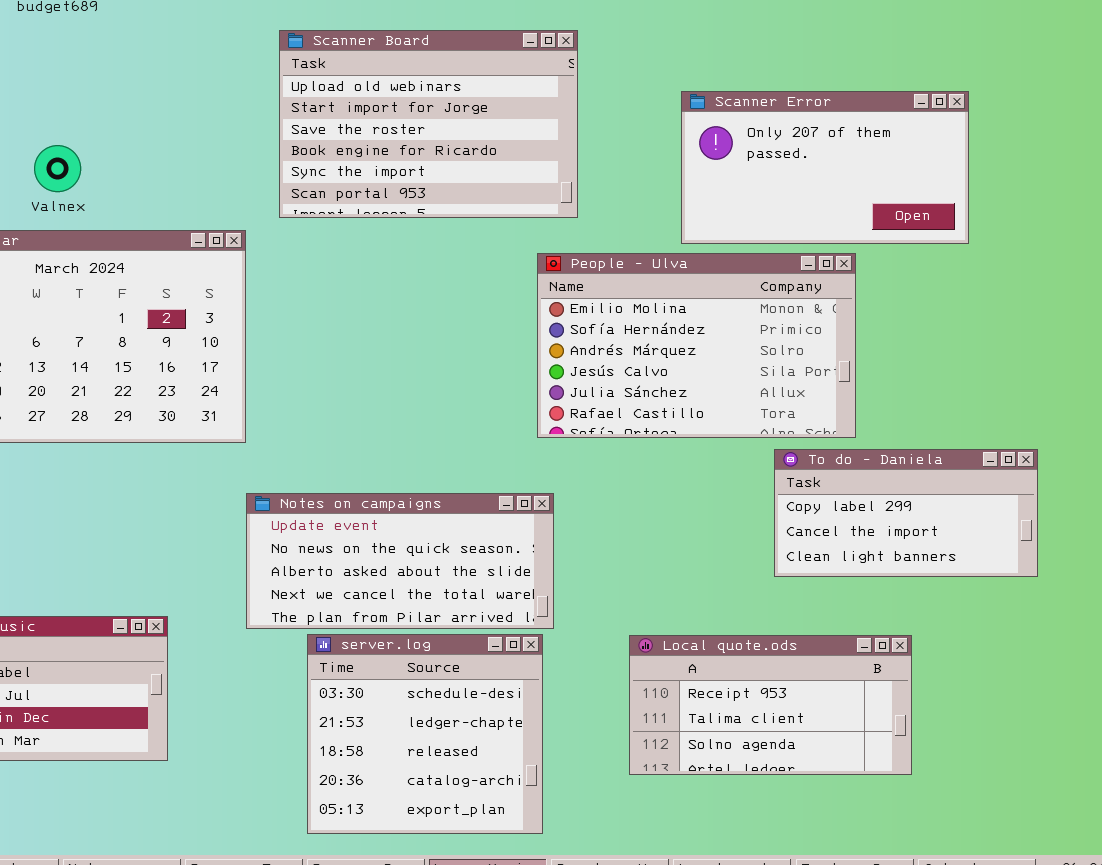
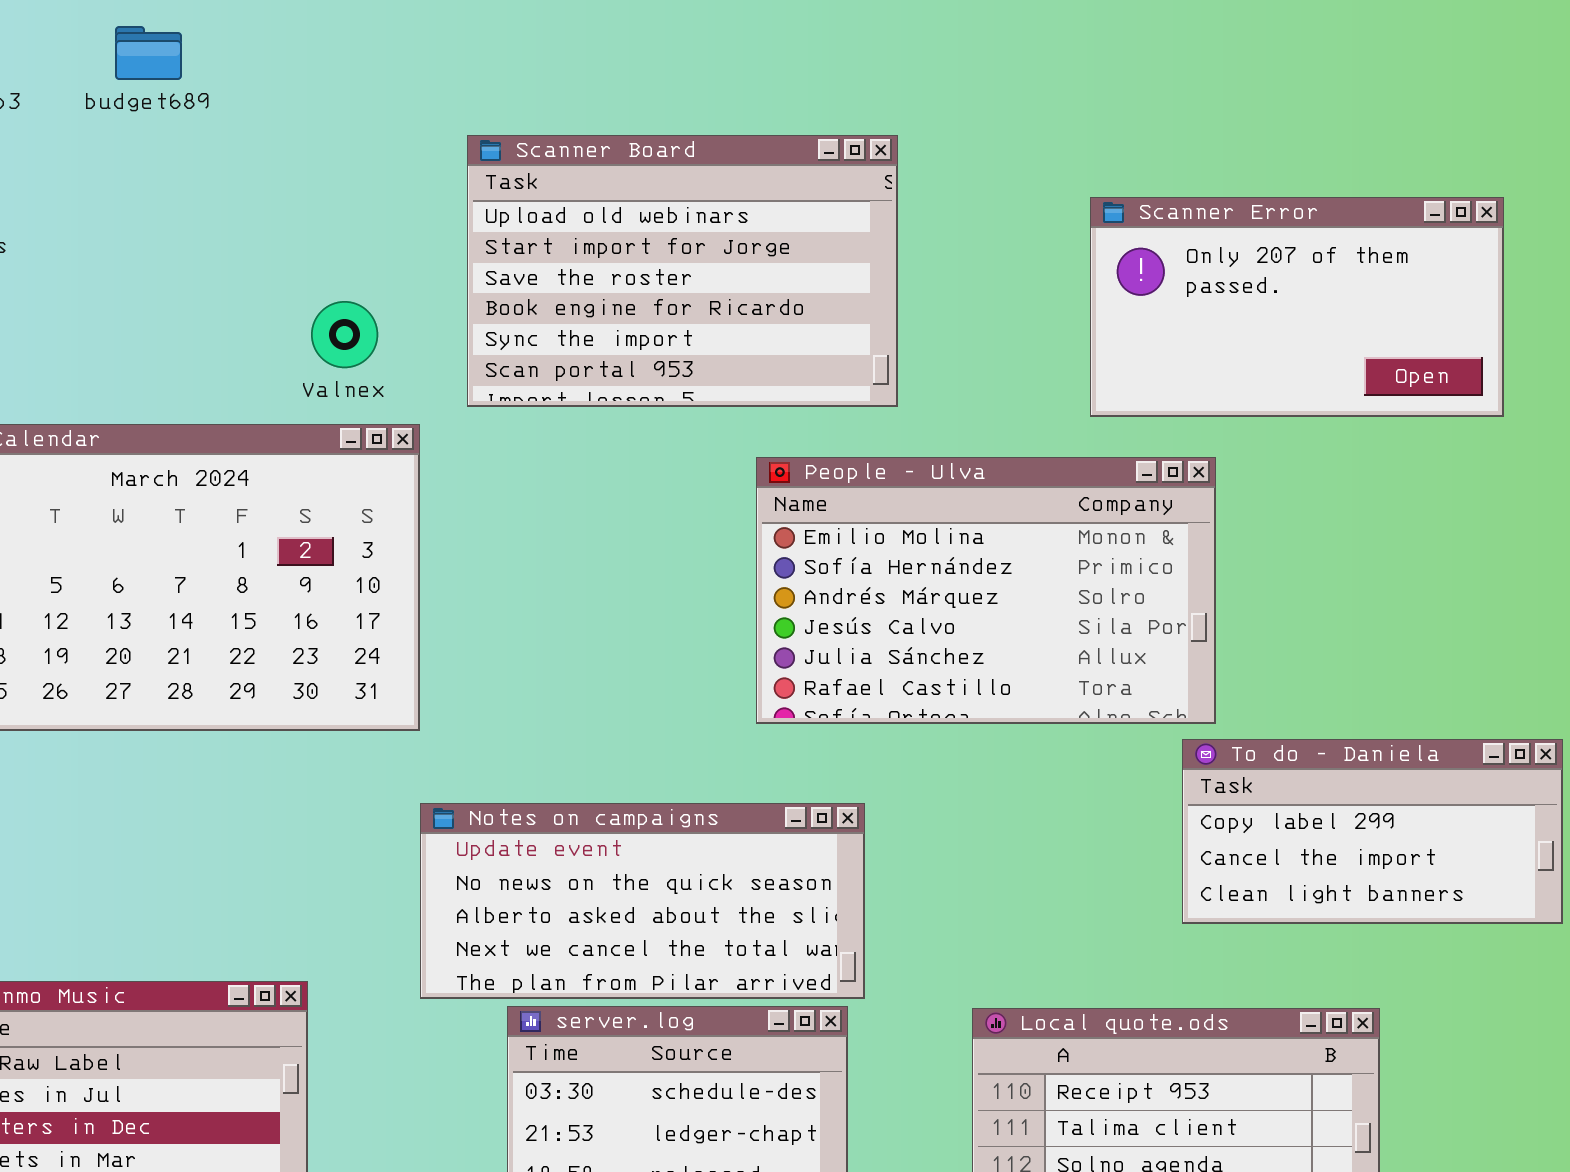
Scanner Error: [681,91,969,244] -> [1090,197,1504,417], moved
Valnex: [34,145,81,192] -> [311,301,378,368], moved
People - Ulva: [537,253,856,438] -> [756,457,1216,724], moved

